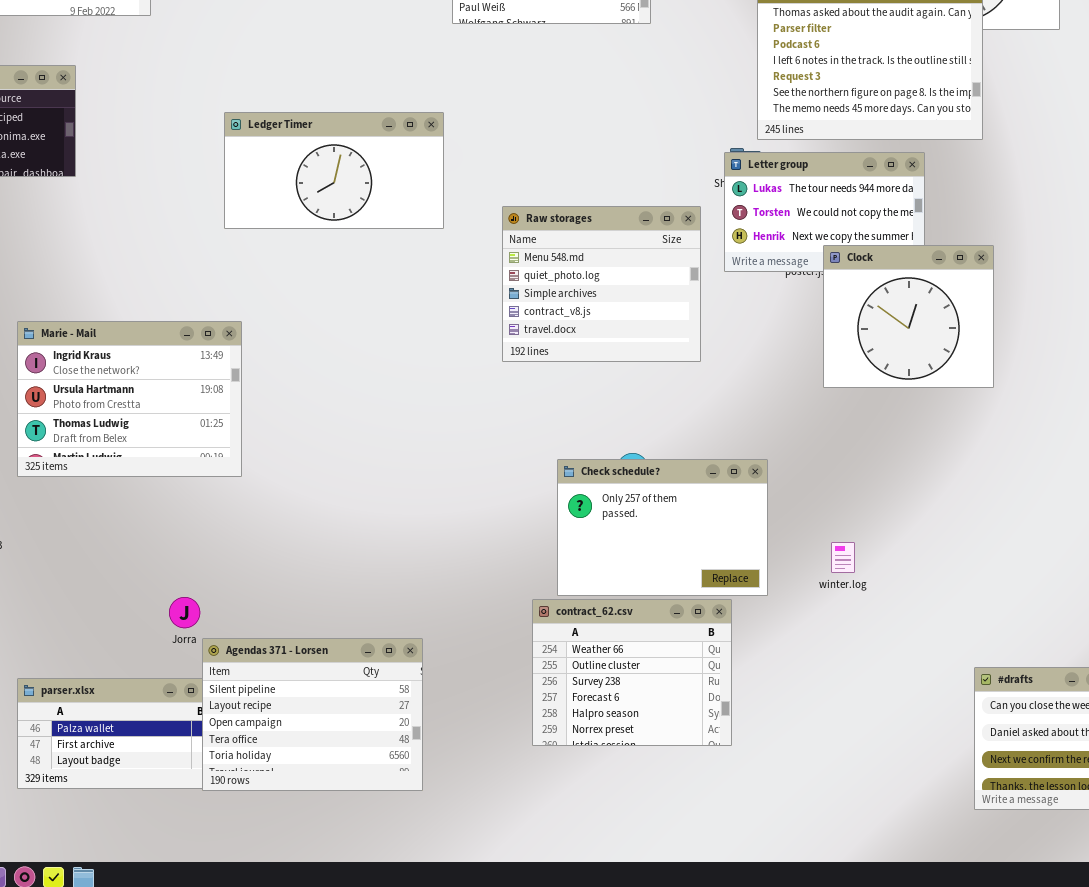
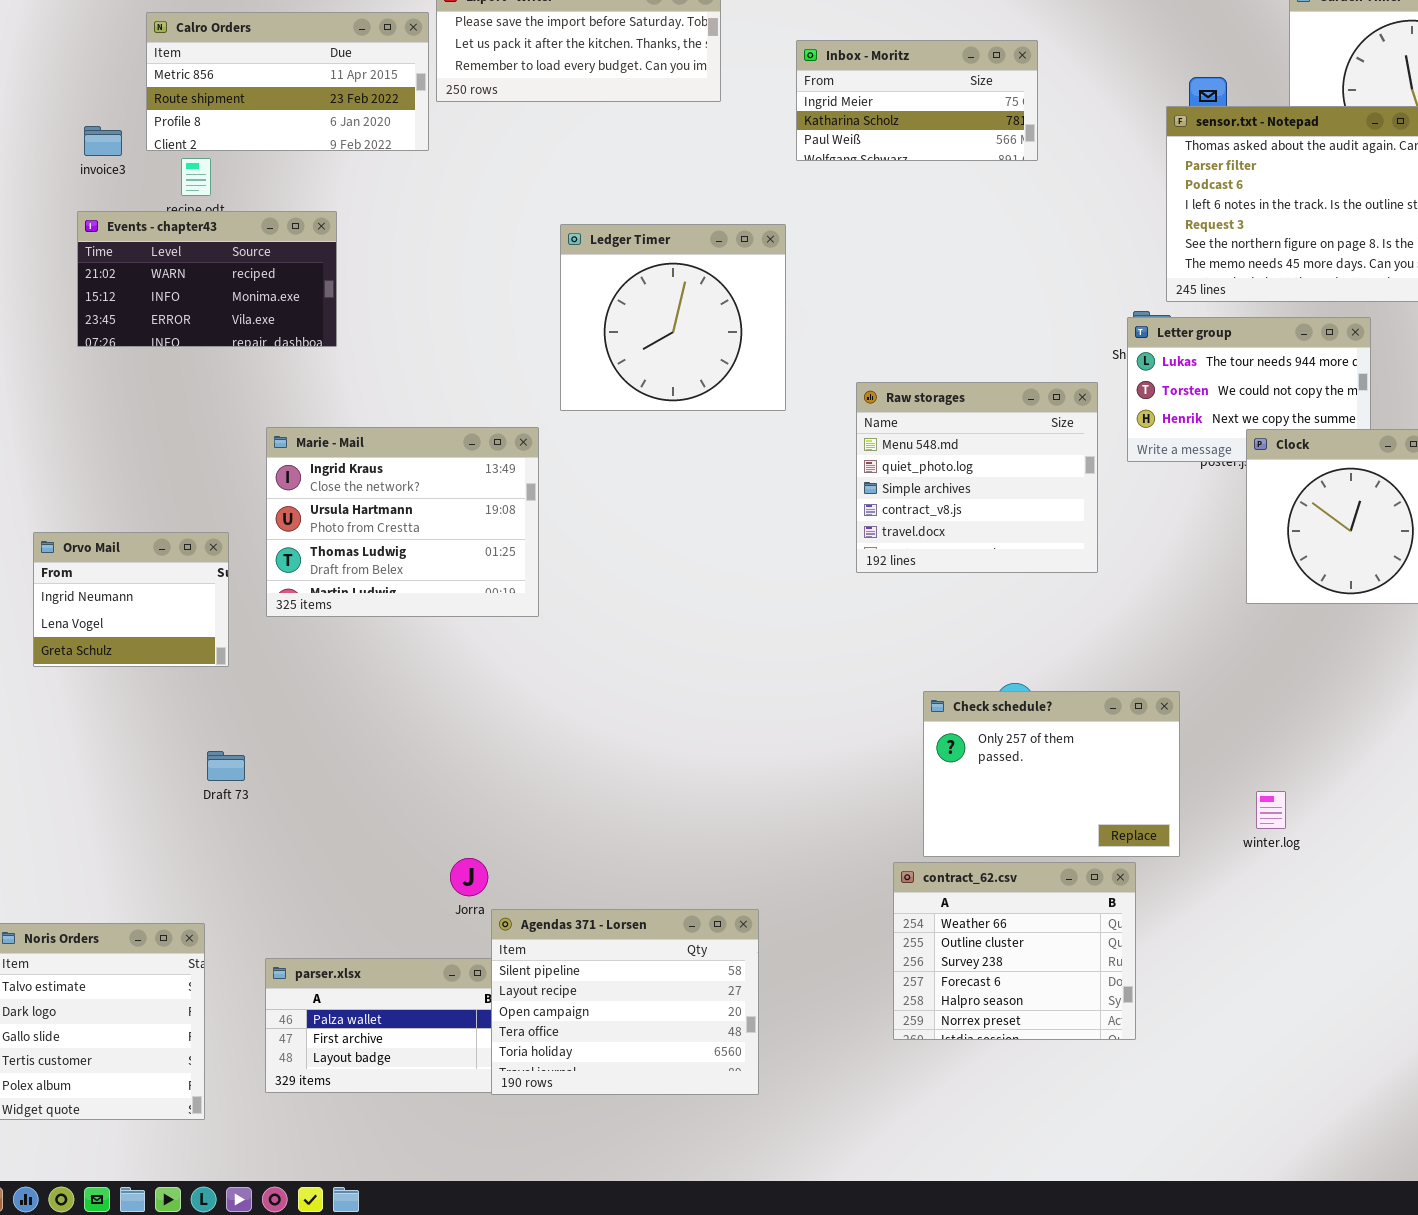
Ledger Timer: [224,112,444,229] -> [560,224,786,411], resized
Marie - Mail: [17,321,242,477] -> [266,427,539,617], moved

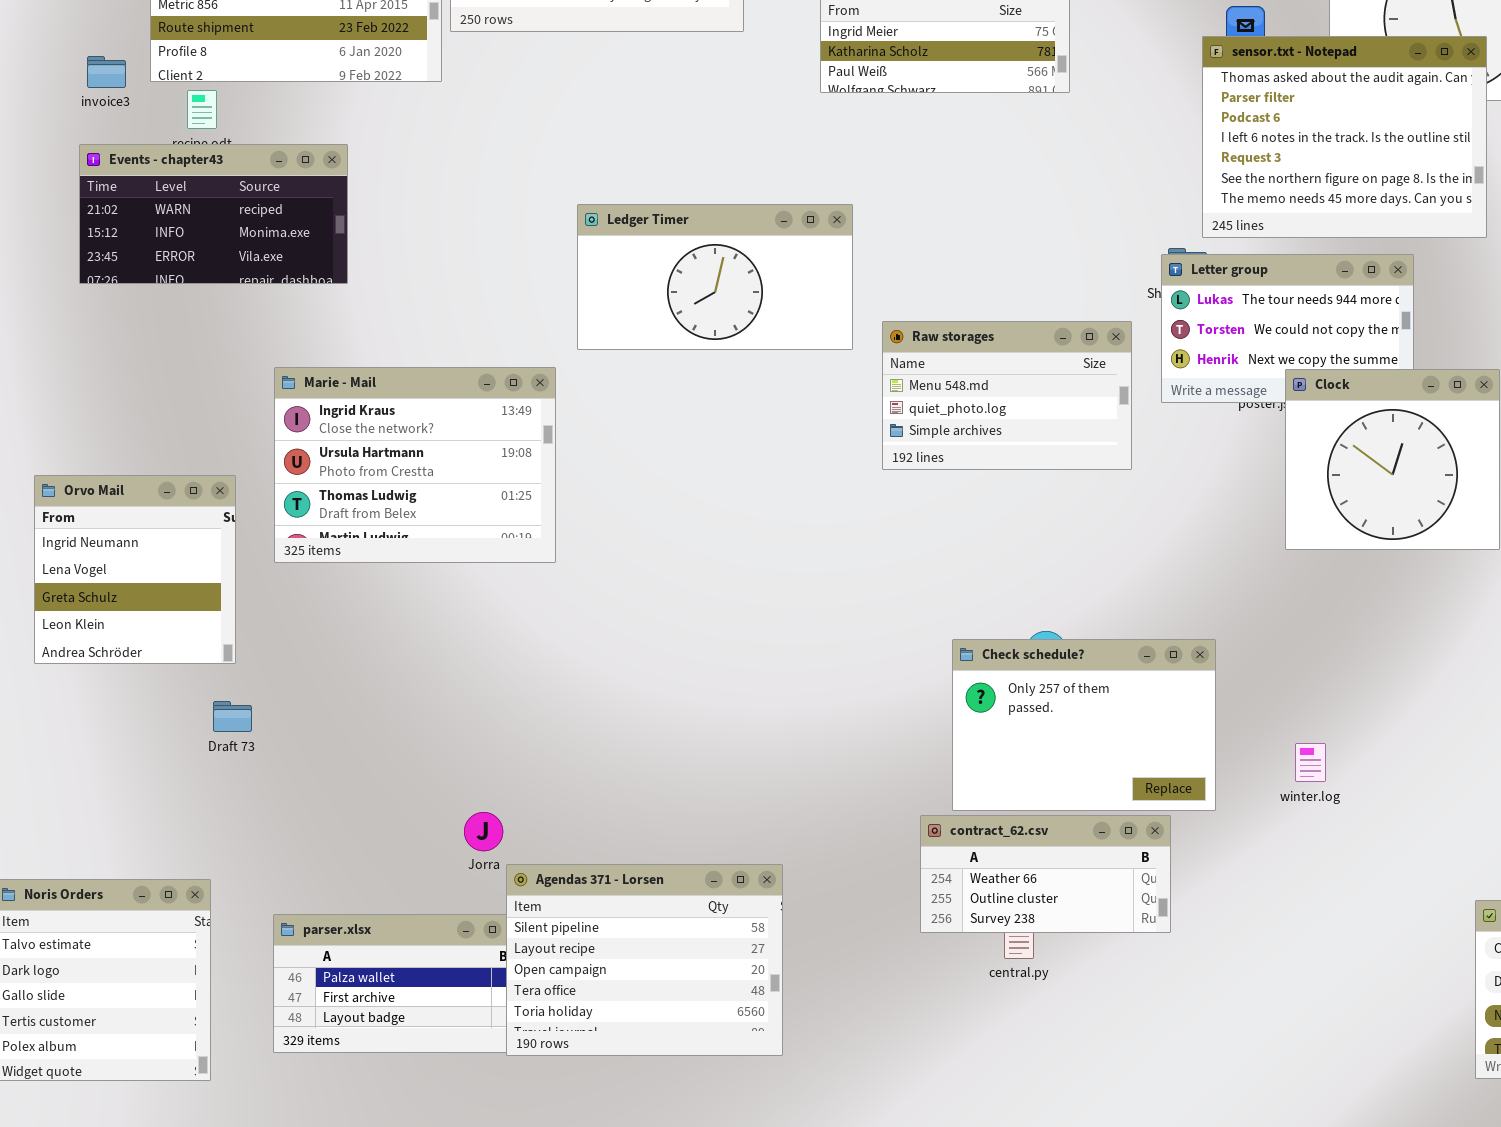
Ledger Timer: [560,224,786,411] -> [577,204,853,350], resized
Raw storages: [856,382,1098,573] -> [882,321,1132,470], resized
Orvo Mail: [33,532,229,667] -> [34,475,236,664], resized
contract_62.csv: [893,862,1136,1040] -> [920,815,1171,933], resized

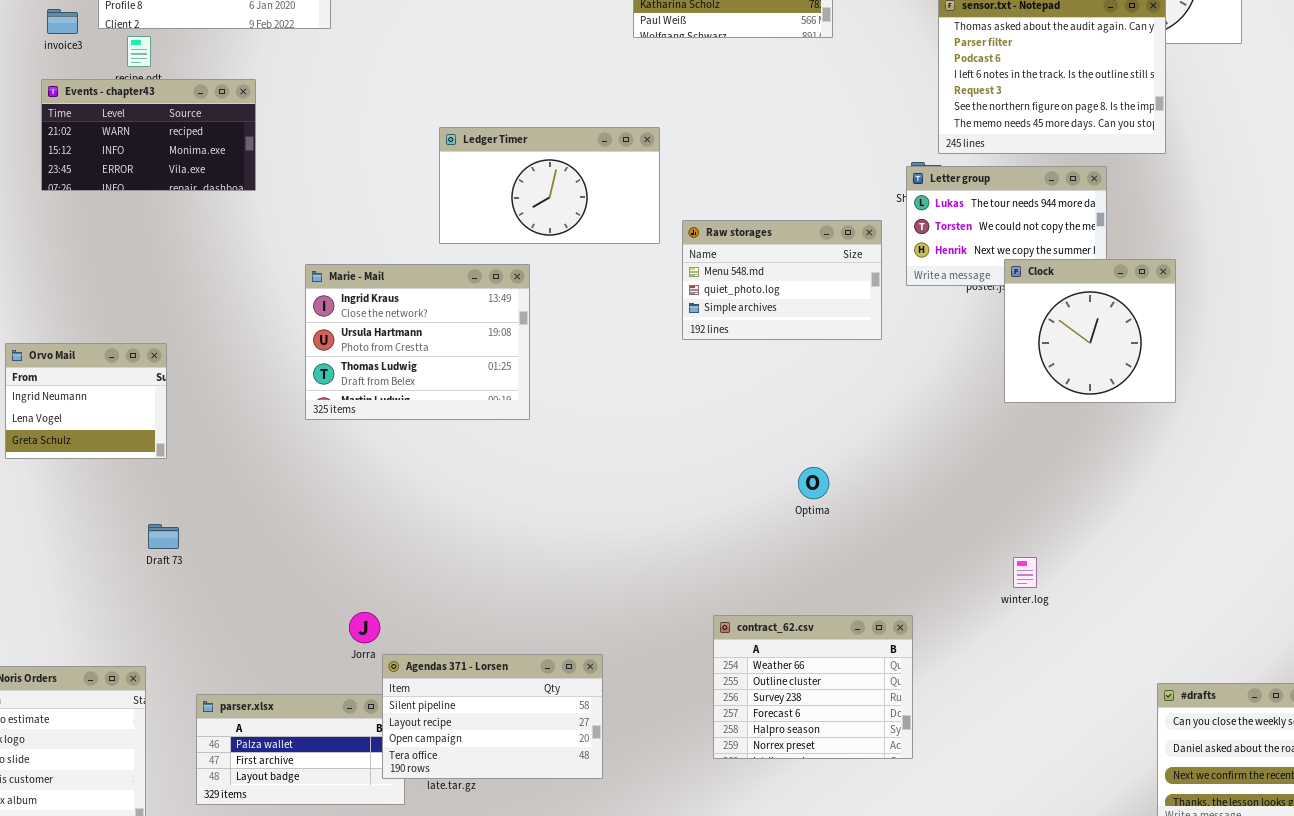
Marie - Mail: [274,367,556,563] -> [305,264,530,420], moved
Orvo Mail: [34,475,236,664] -> [5,343,167,459], resized
Check schedule?: [952,639,1216,811] -> none, closed
contract_62.csv: [920,815,1171,933] -> [713,615,913,759], resized
Agendas 371 - Lorsen: [506,864,783,1056] -> [382,654,603,779], resized

